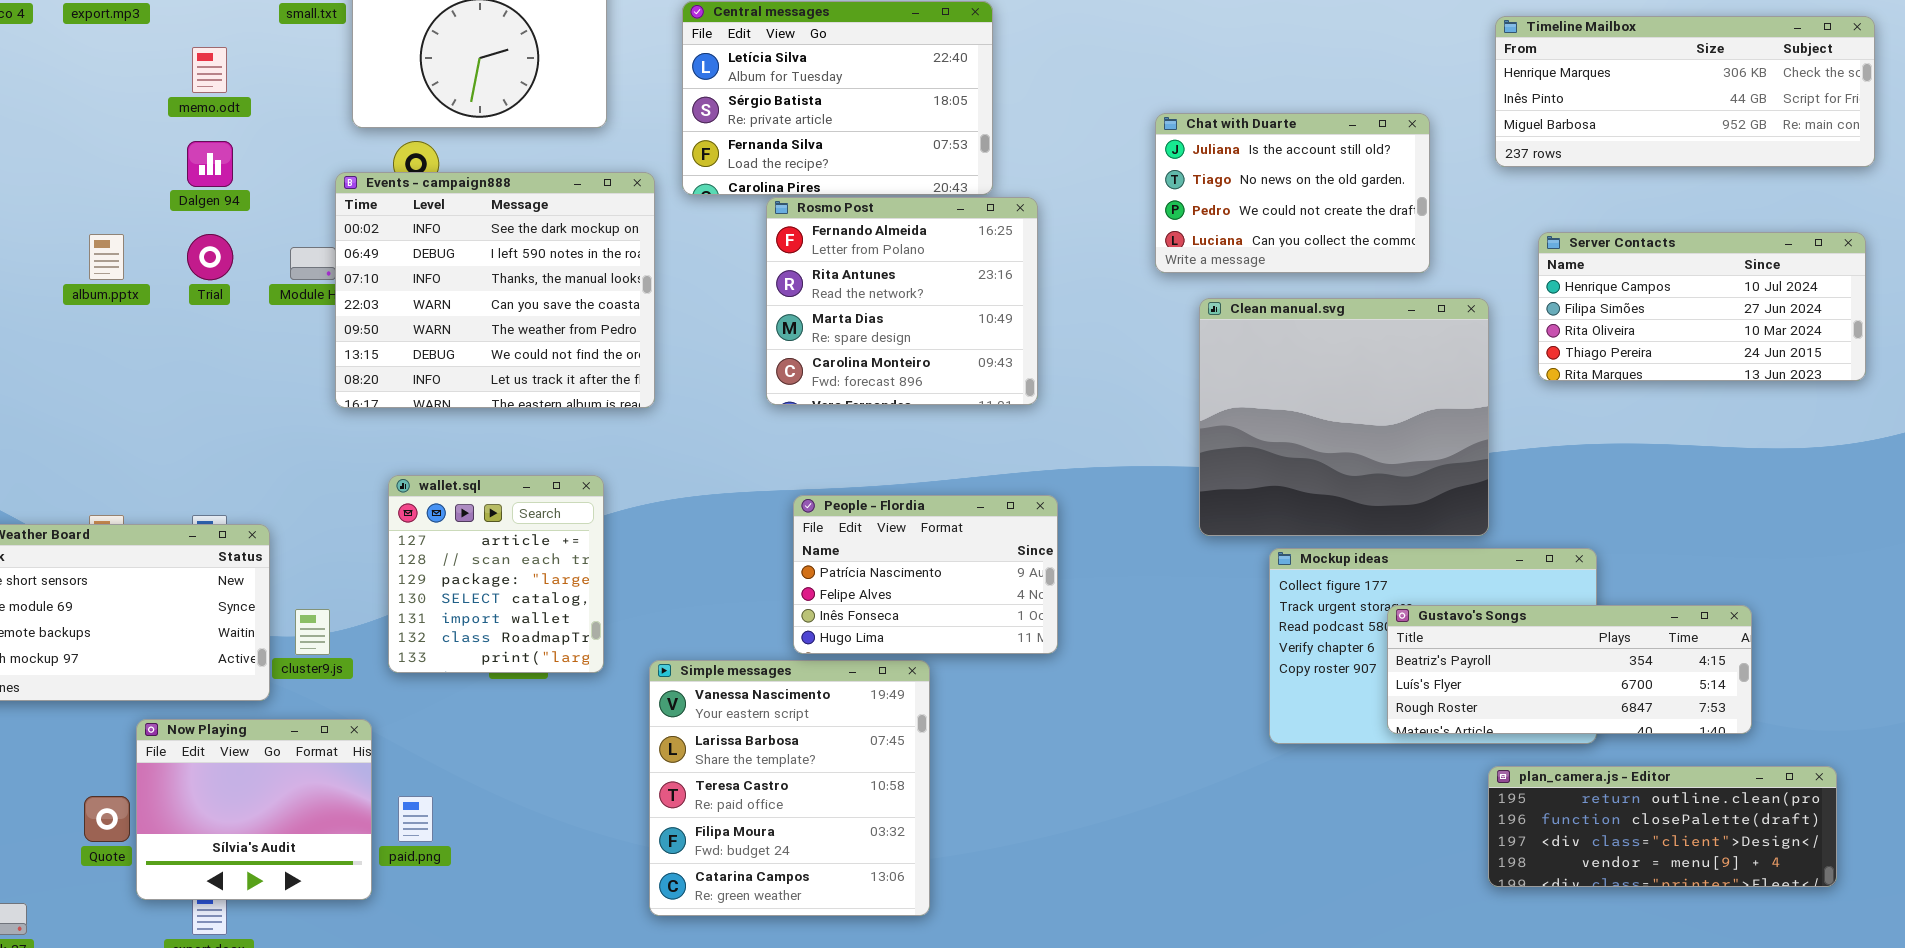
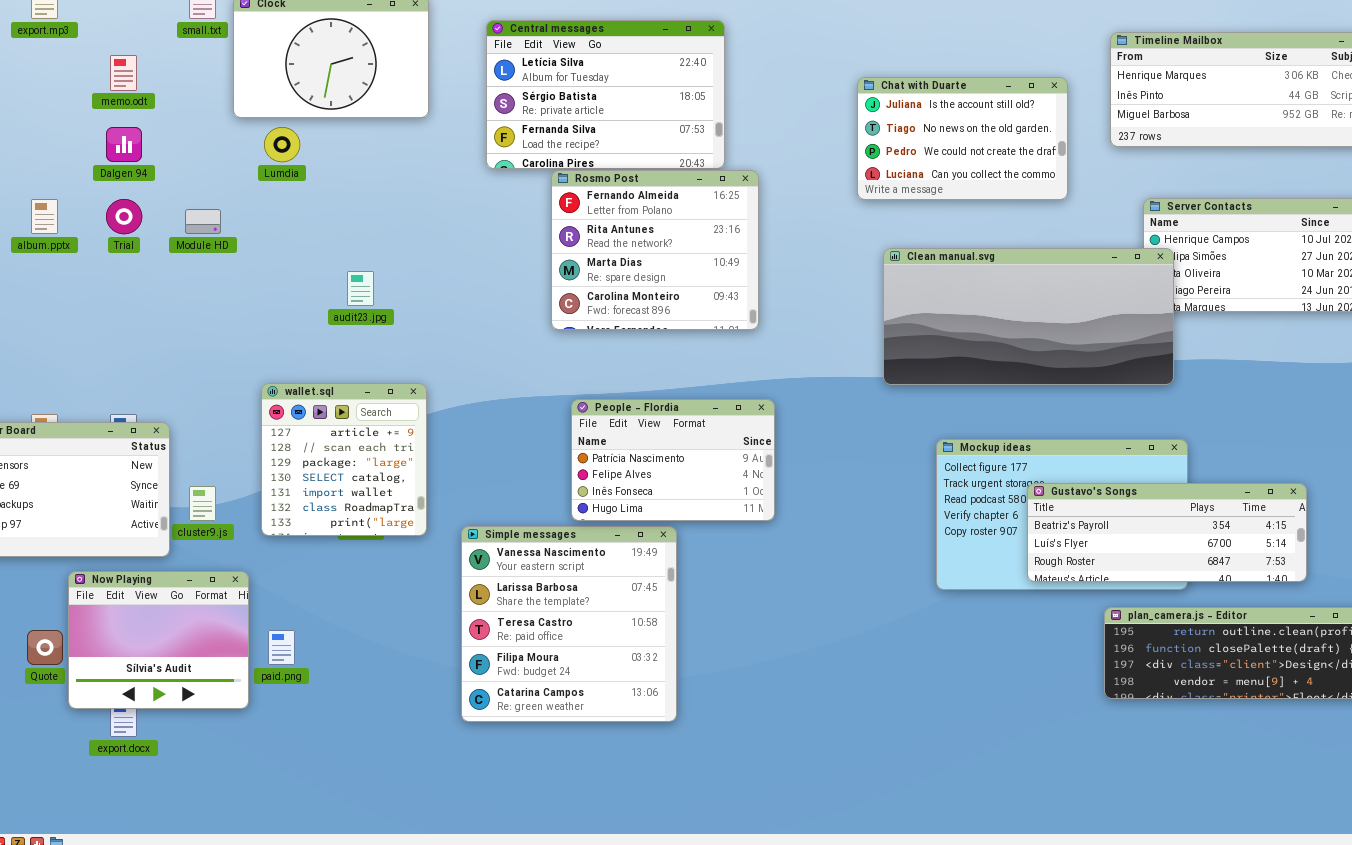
Chat with Duarte: [1155,113,1430,273] -> [857,77,1068,200], moved
Events - campaign888: [335,172,655,408] -> none, closed
Clean manual.svg: [1199,298,1489,536] -> [883,248,1174,385], resized

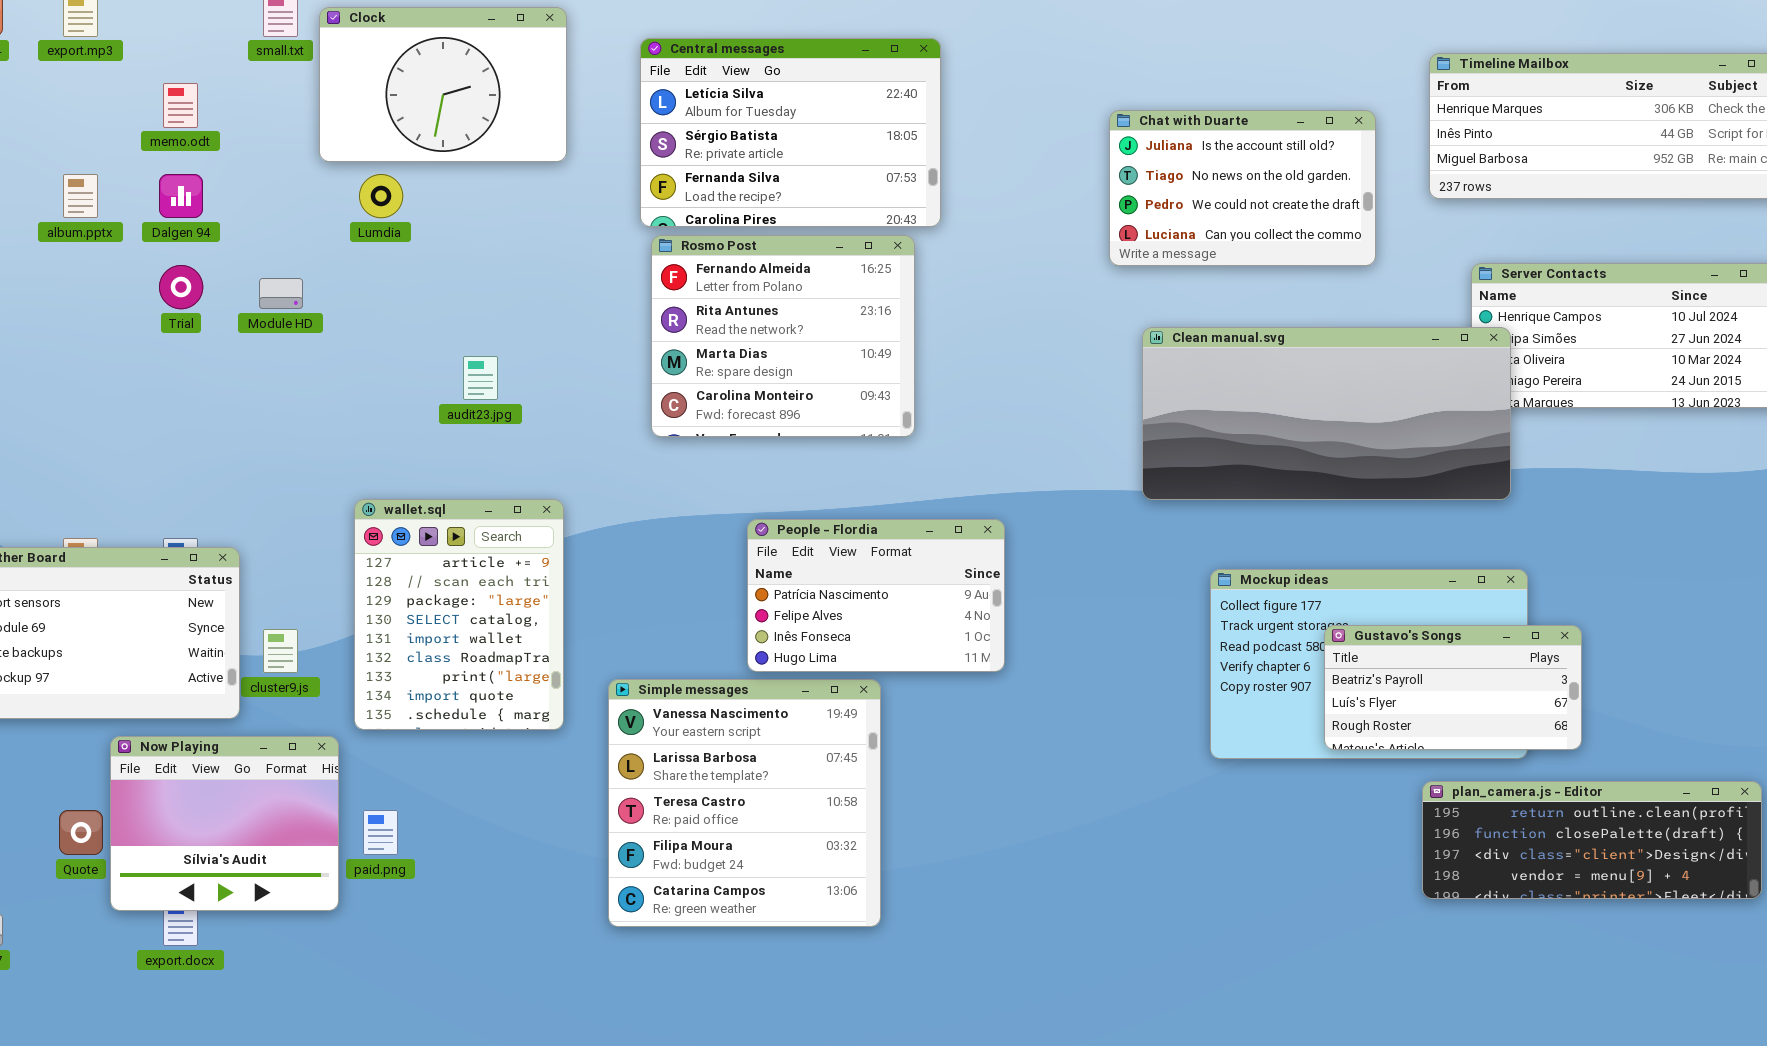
Rosmo Post: [551,170,759,330] -> [651,235,915,437], moved
album.pptx: [31,199,58,234] -> [63,174,98,218], moved
wallet.sql: [261,383,427,536] -> [354,499,564,730], resized
Gustavo's Songs: [1027,483,1307,582] -> [1324,625,1582,750], resized

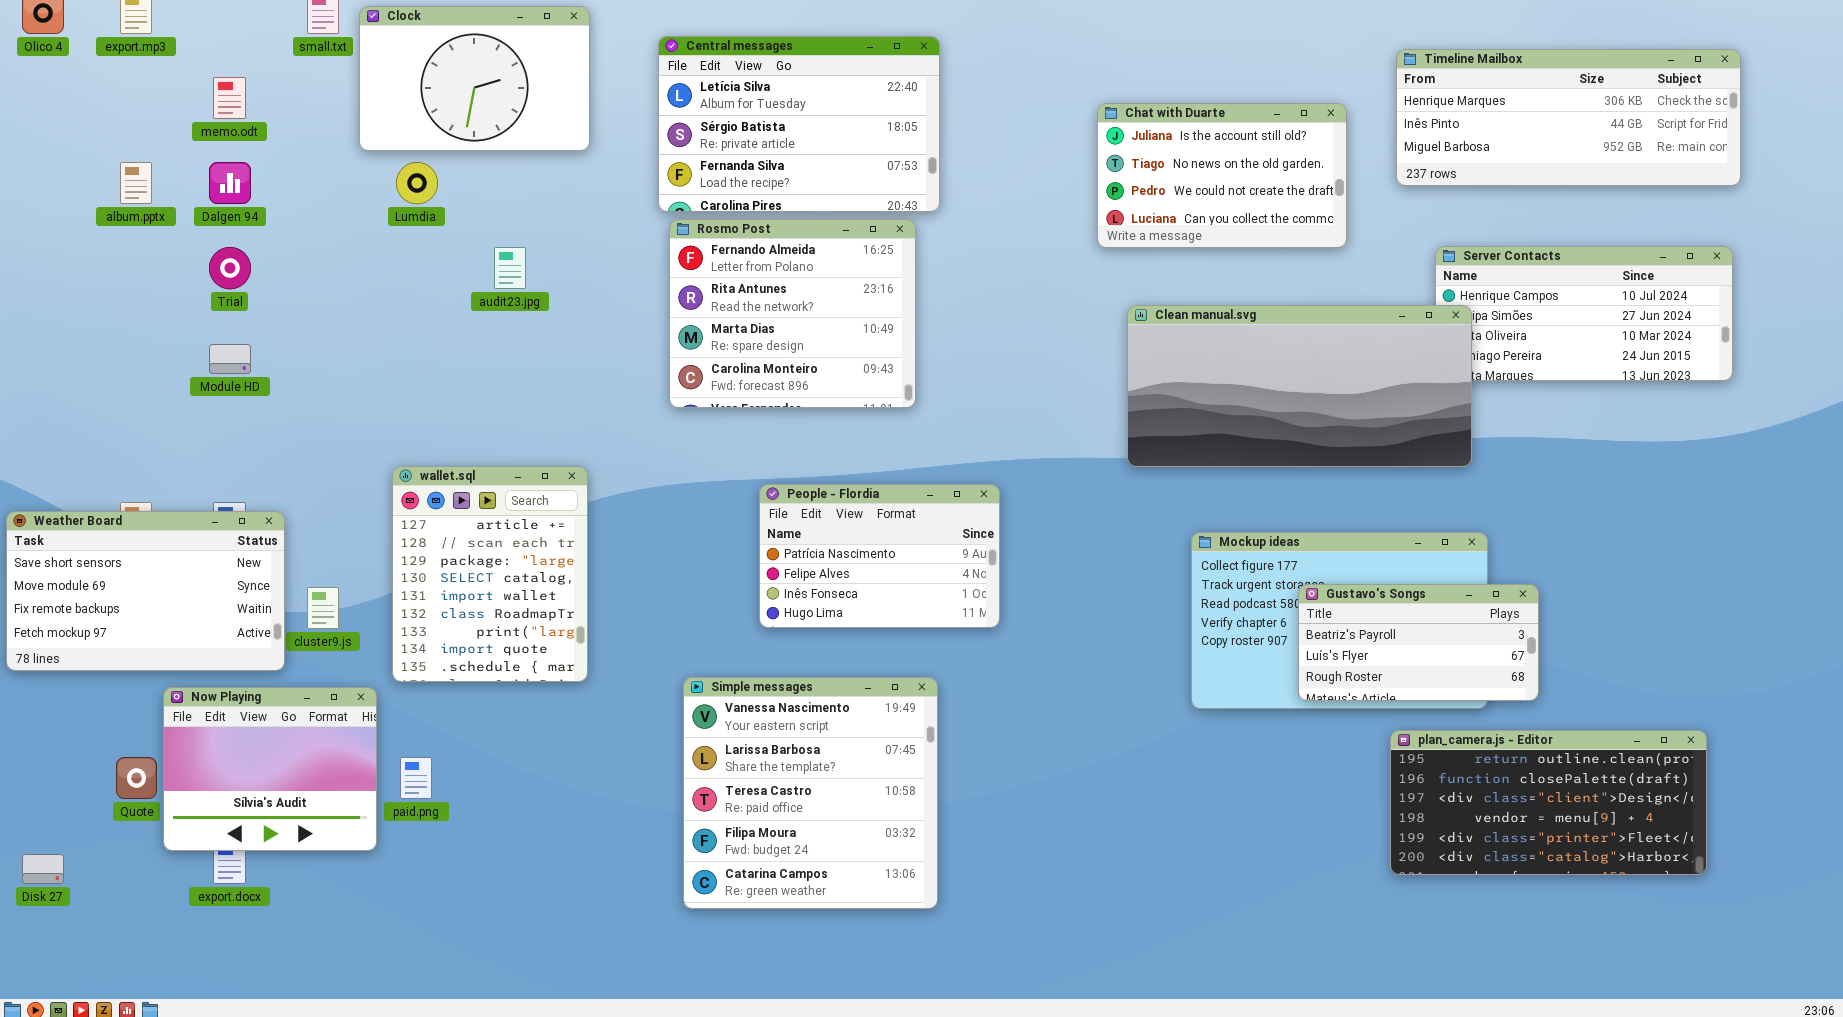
Module HD: [259,278,303,309] -> [209,344,251,374], moved
audit23.jpg: [463,356,498,400] -> [494,247,526,289], moved
Simple messages: [608,679,881,927] -> [683,677,938,909], moved
plan_camera.js - Editor: [1422,781,1762,899] -> [1390,730,1707,875], resized

